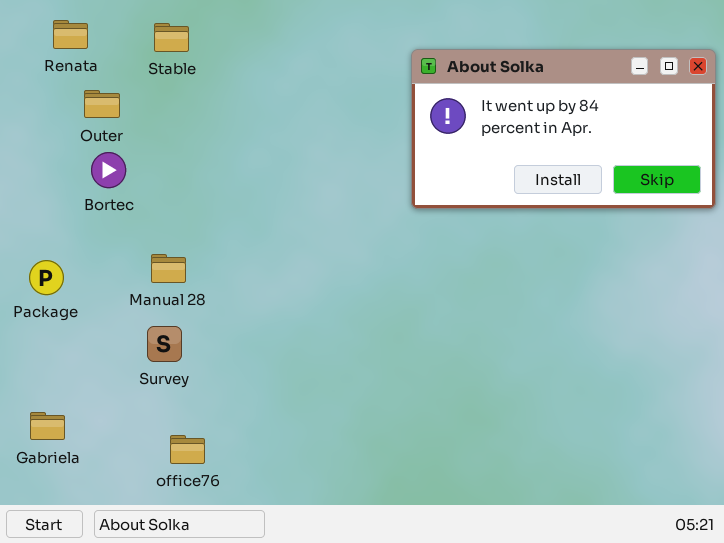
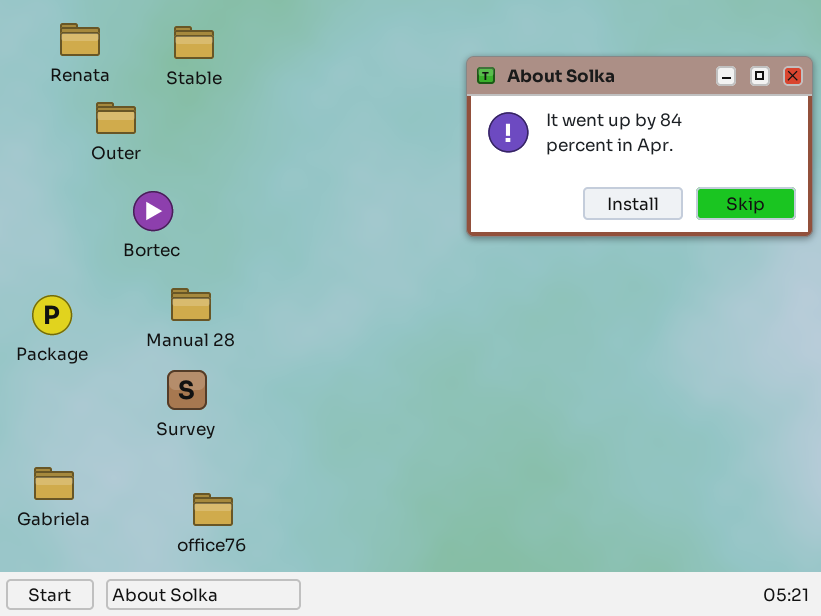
Bortec: [91,152,126,188] -> [133,191,173,231], moved

